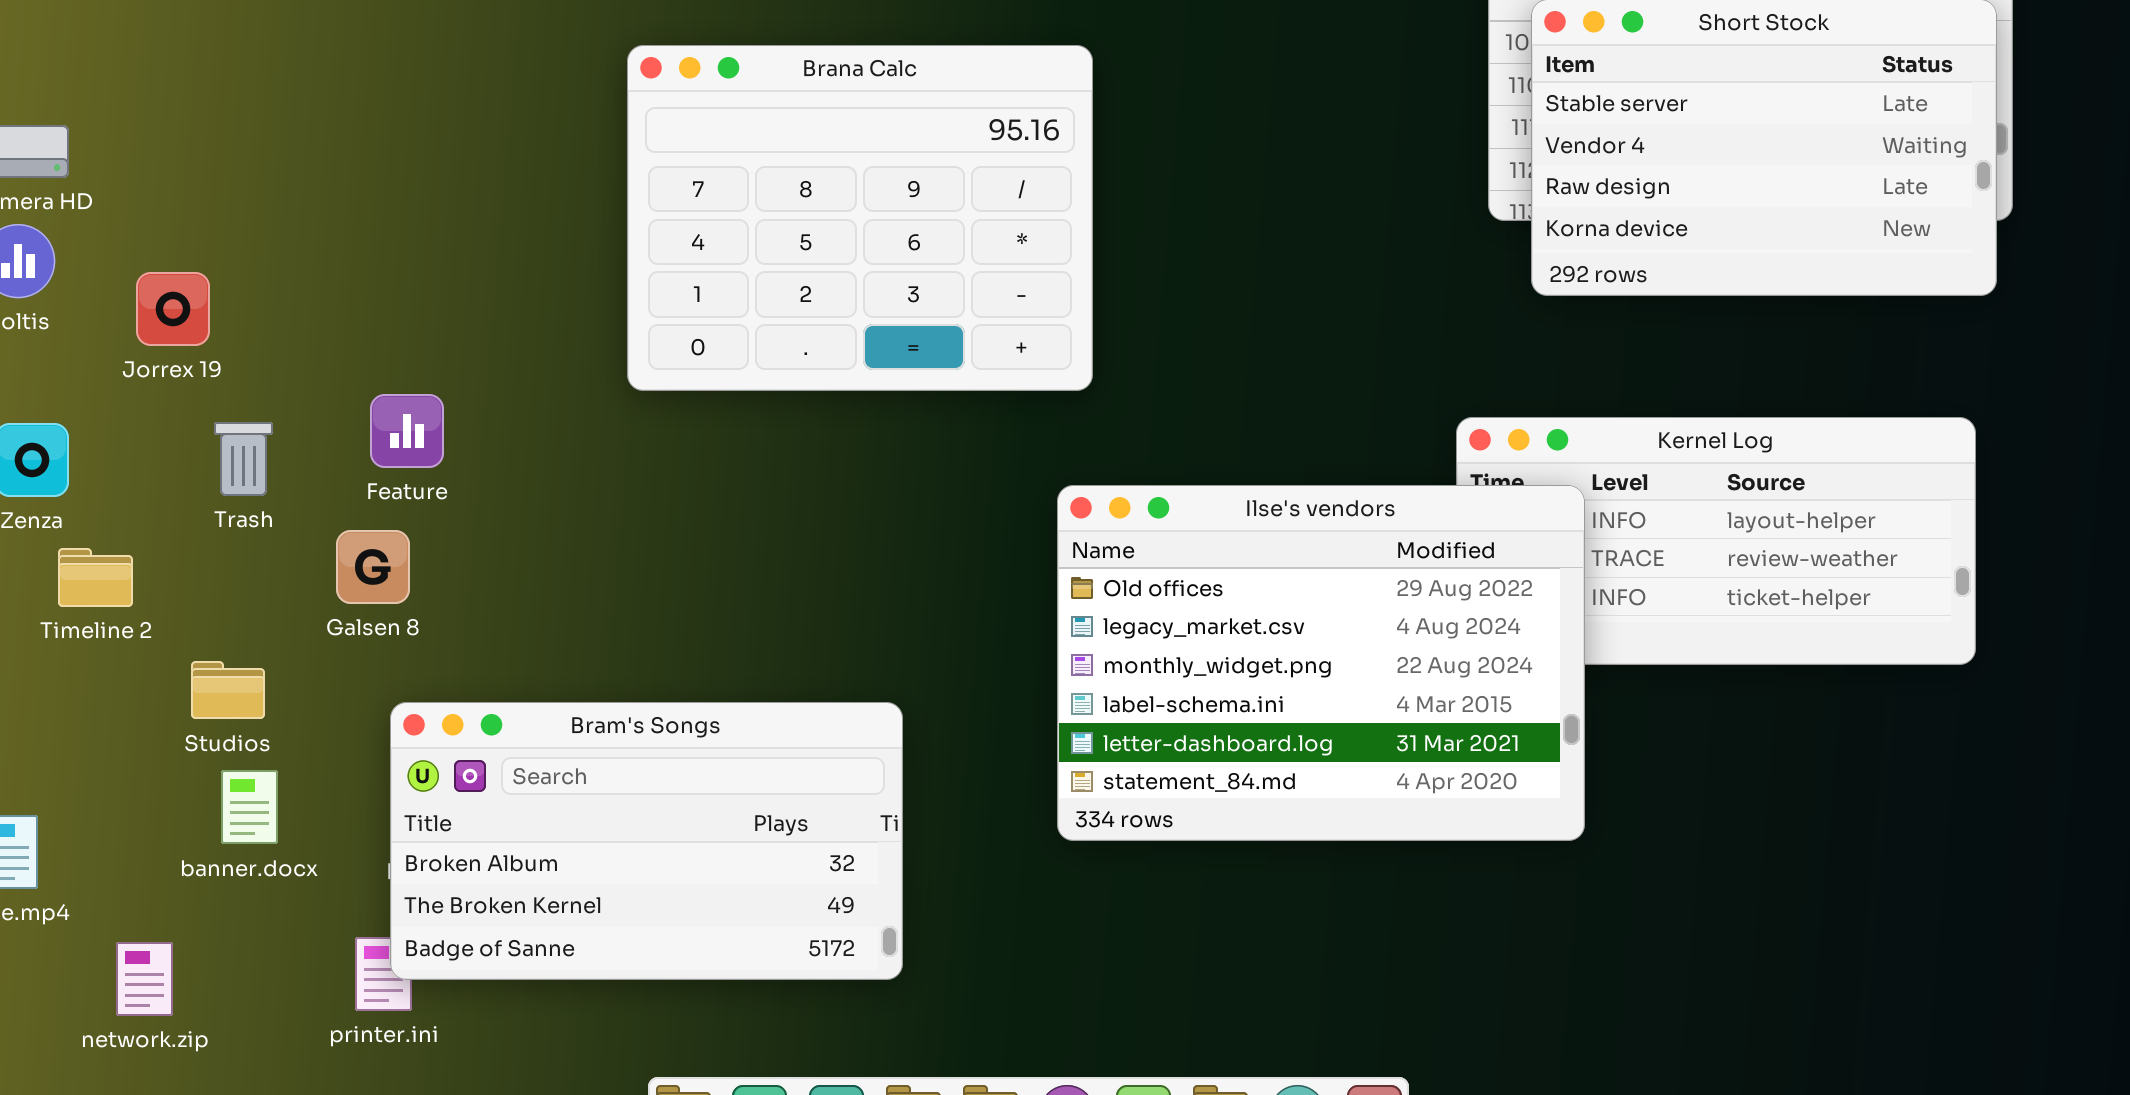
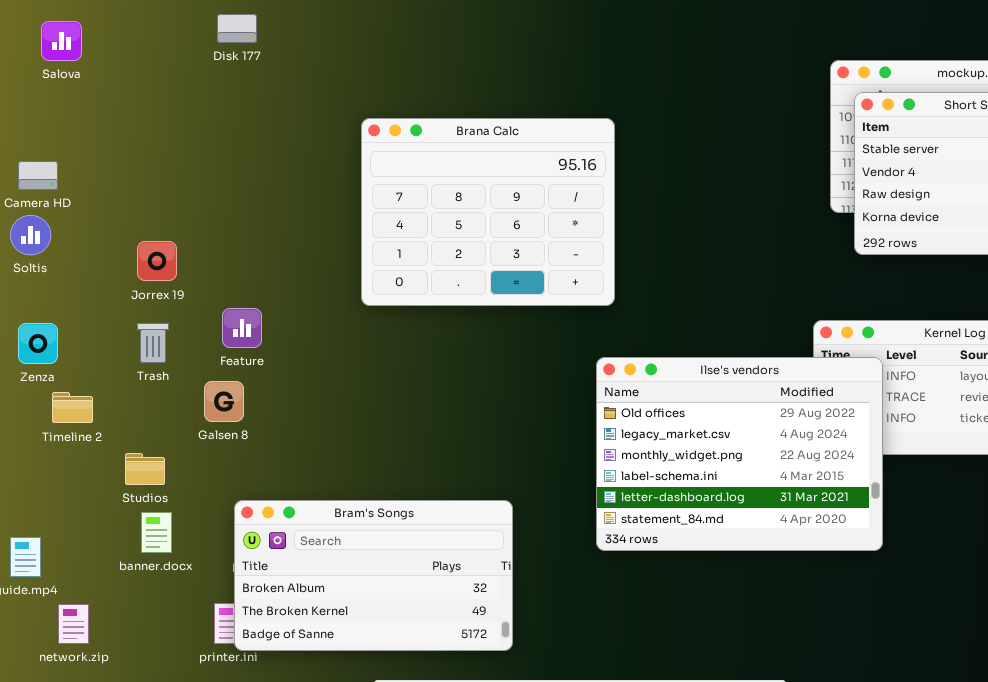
Jorrex 19: [136,272,210,346] -> [137,241,177,281], moved
Bram's Songs: [390,702,903,980] -> [234,500,513,651], moved
network.zip: [116,942,173,1016] -> [58,604,89,644], moved

